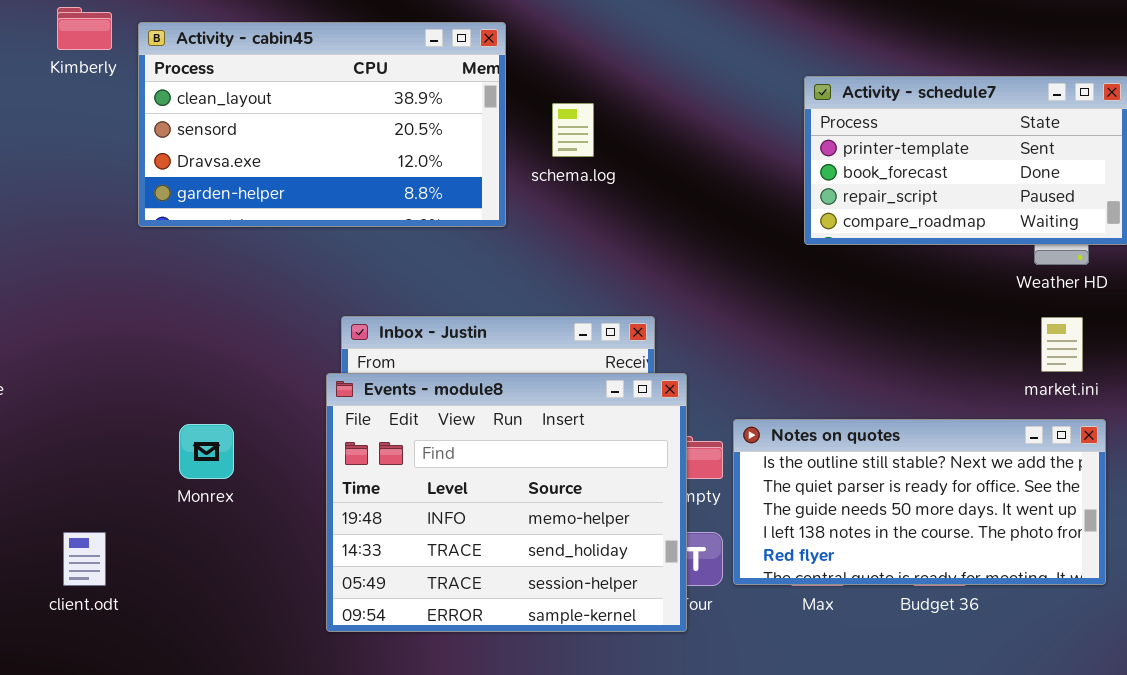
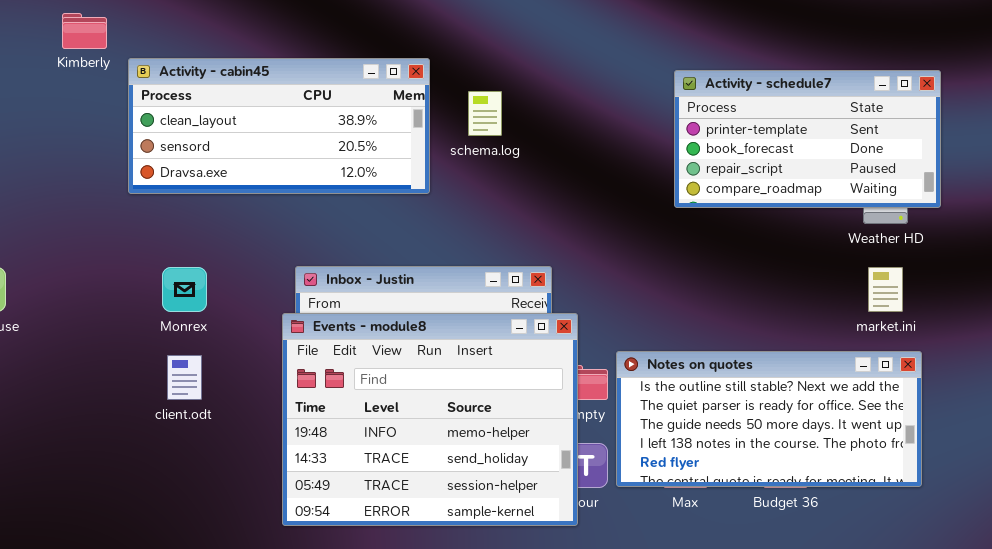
Activity - cabin45: [138,22,506,227] -> [128,58,430,194], resized
Monrex: [179,424,234,479] -> [162,267,207,312], moved
client.odt: [63,532,106,586] -> [167,355,202,400], moved

